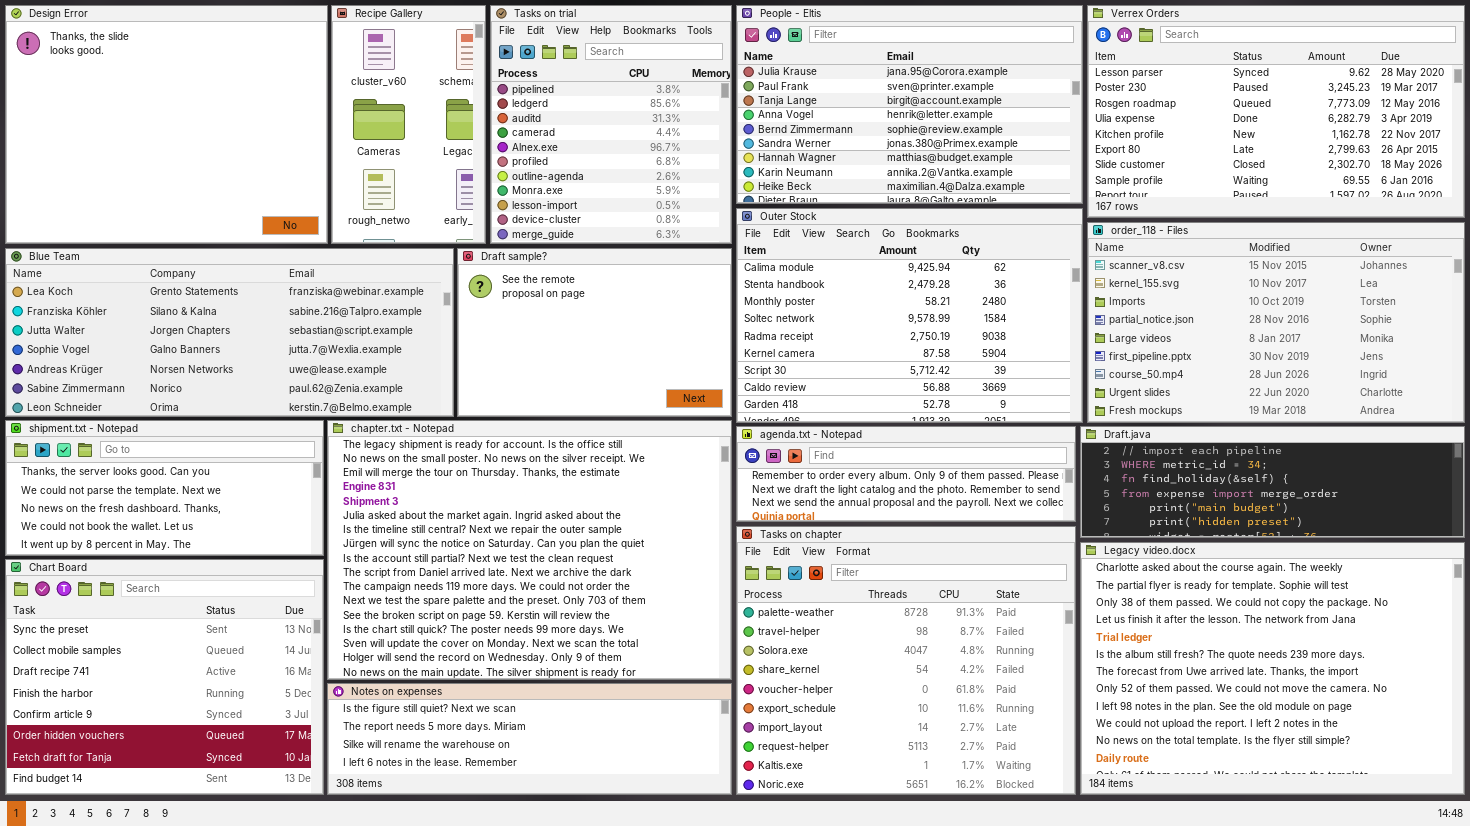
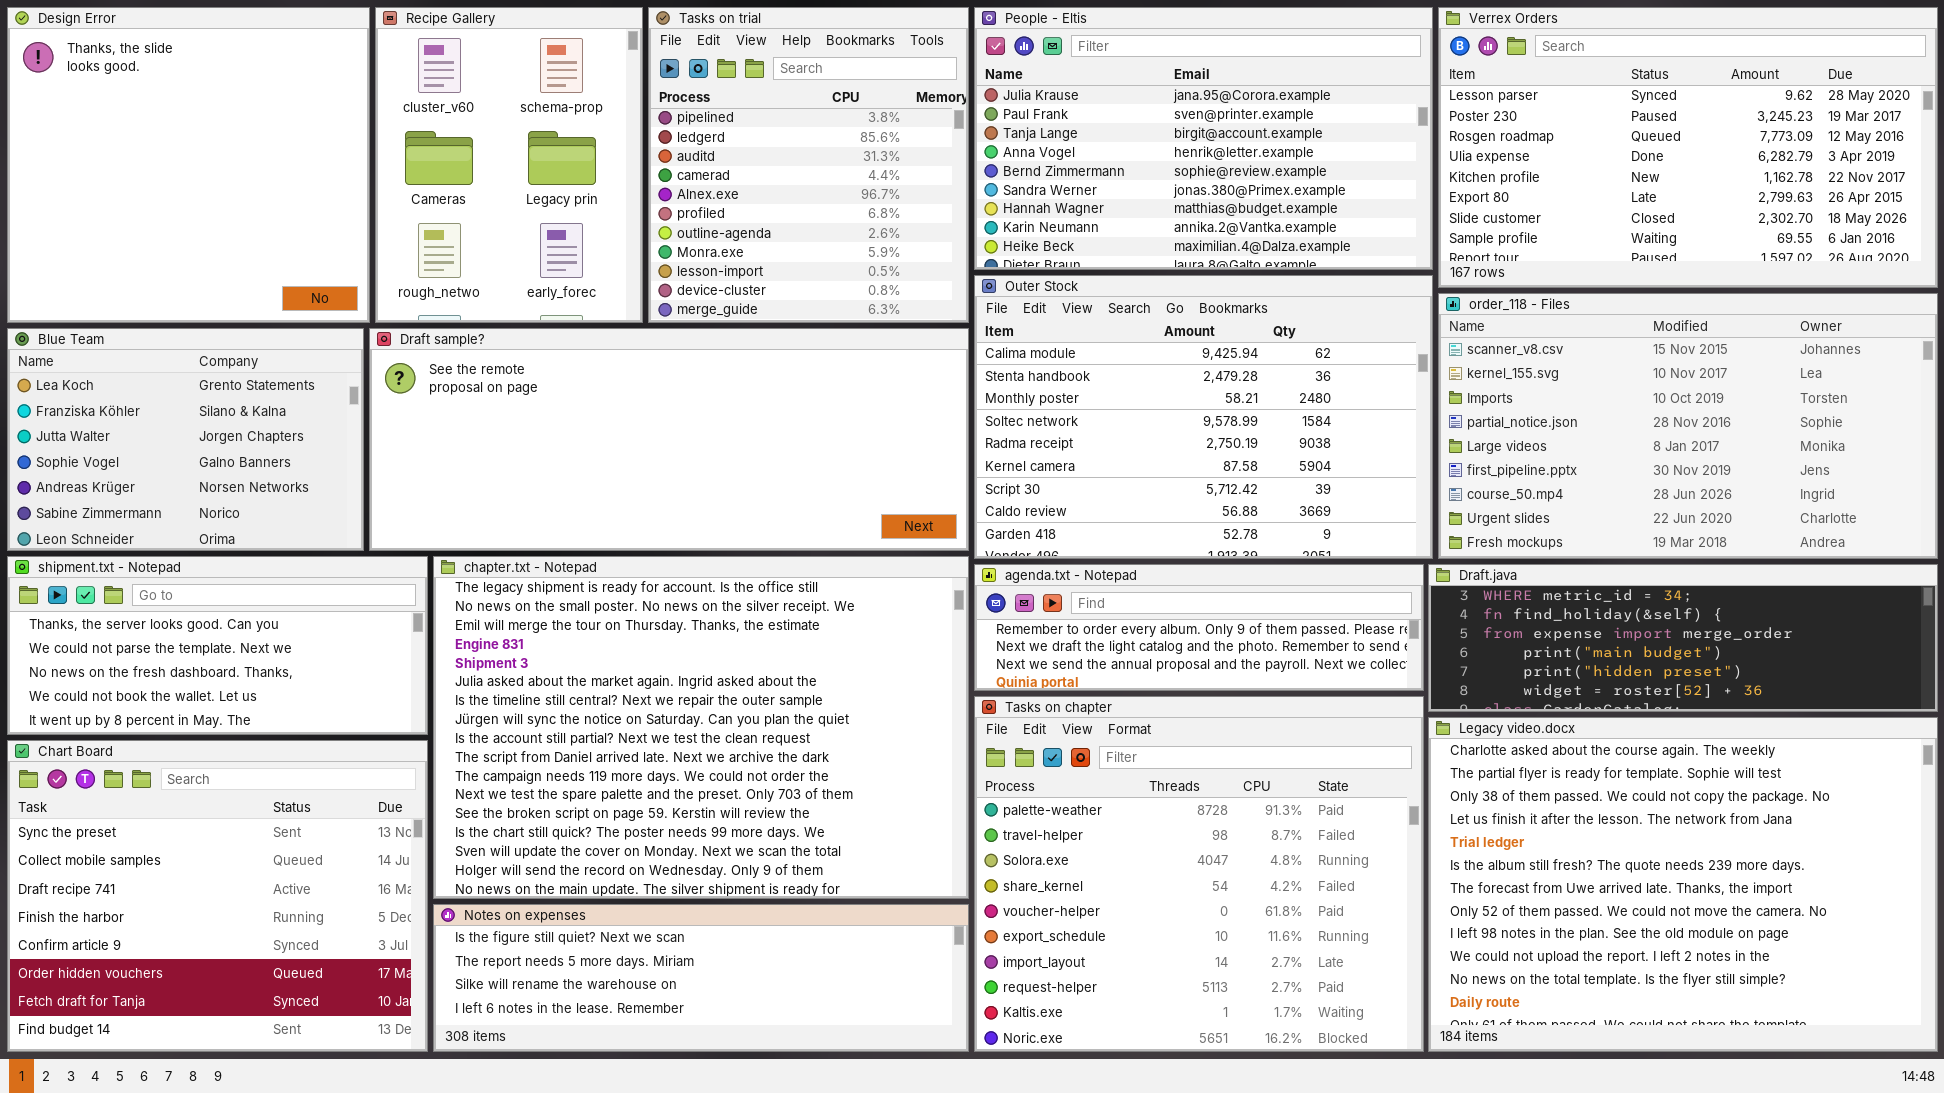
Design Error: [5,5,328,244] -> [7,7,370,323], resized
Recipe Gallery: [331,5,486,244] -> [375,7,643,323], resized
Blue Team: [5,248,454,417] -> [7,328,364,551], resized
Draft sample?: [457,248,732,417] -> [369,328,969,551], resized
Draft.java: [1080,426,1465,538] -> [1428,564,1938,712], scrolled down 1 row

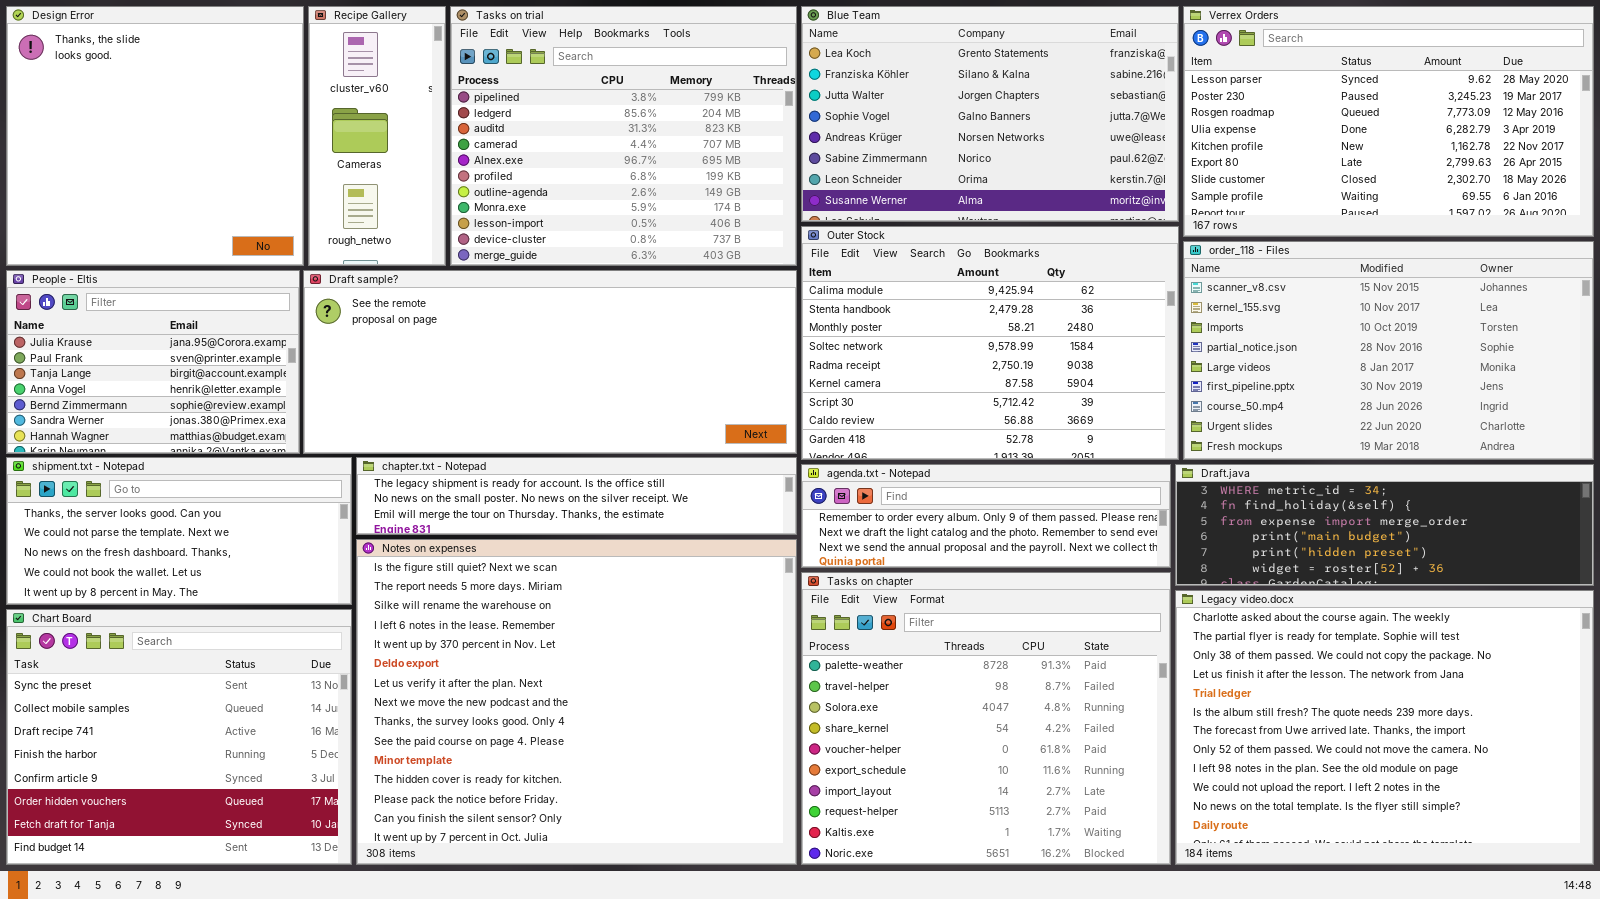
Recipe Gallery: [375,7,643,323] -> [308,6,446,266], resized
Tasks on trial: [648,7,969,323] -> [450,6,797,266], resized
People - Eltis: [974,7,1433,270] -> [6,270,300,454], moved, resized
Blue Team: [7,328,364,551] -> [801,6,1179,222], moved, resized
chapter.txt - Notepad: [433,556,969,899] -> [356,457,797,535], resized
Notes on expenses: [433,904,969,1052] -> [356,539,797,865], resized

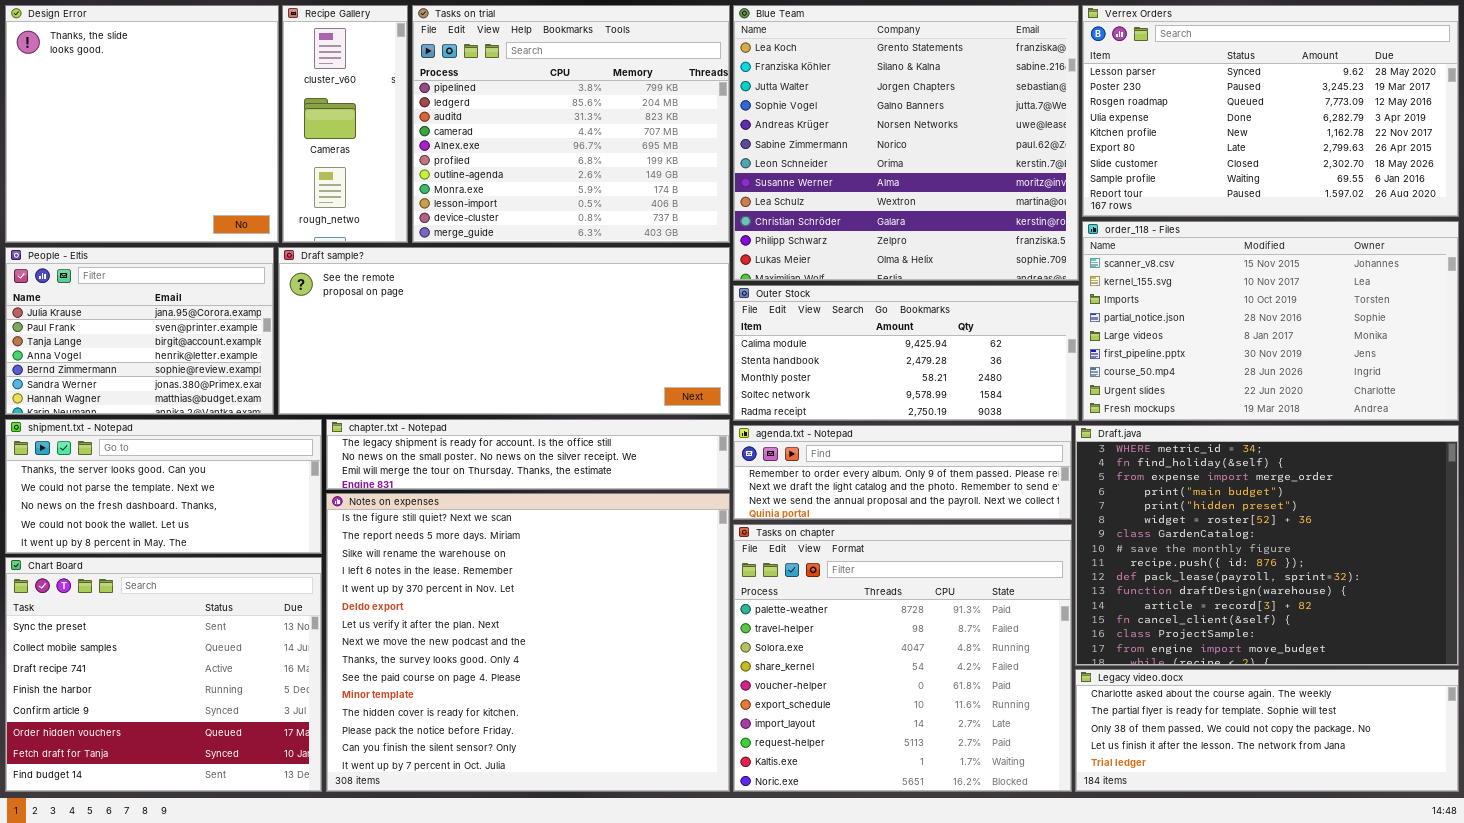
Blue Team: [801,6,1179,222] -> [733,5,1079,281], resized
Outer Stock: [801,226,1179,460] -> [733,285,1079,421], resized
Draft.java: [1175,464,1594,586] -> [1075,425,1459,666], resized
Legacy video.docx: [1175,590,1594,865] -> [1075,669,1459,792], resized

